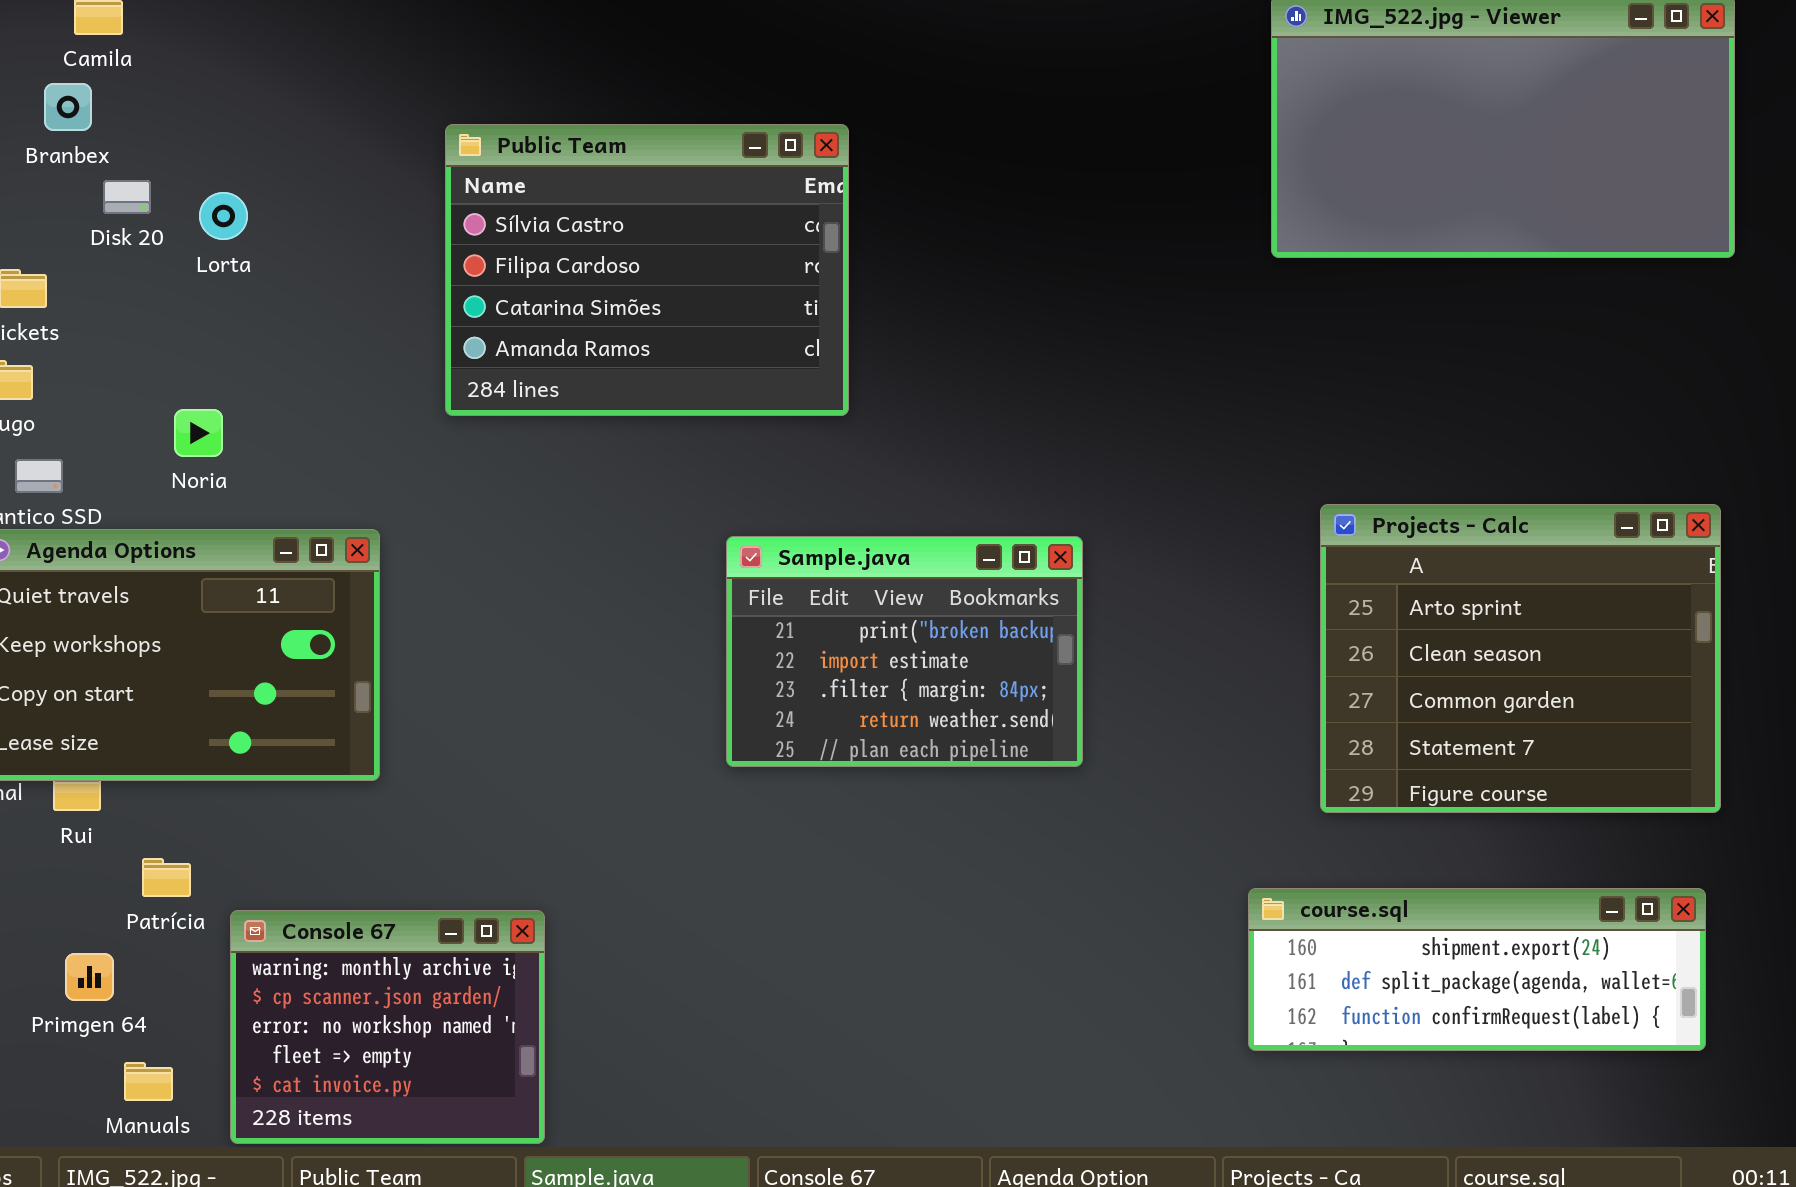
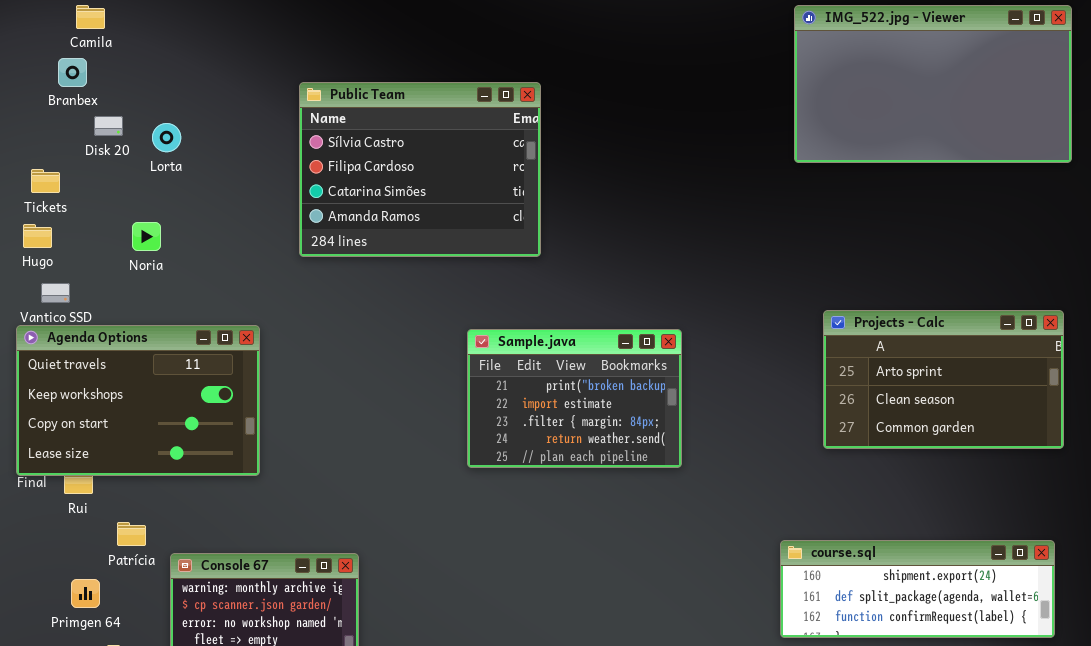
Noria: [174,409,223,457] -> [132,222,161,251], moved
Projects - Calc: [1320,504,1721,813] -> [823,310,1064,449], resized

